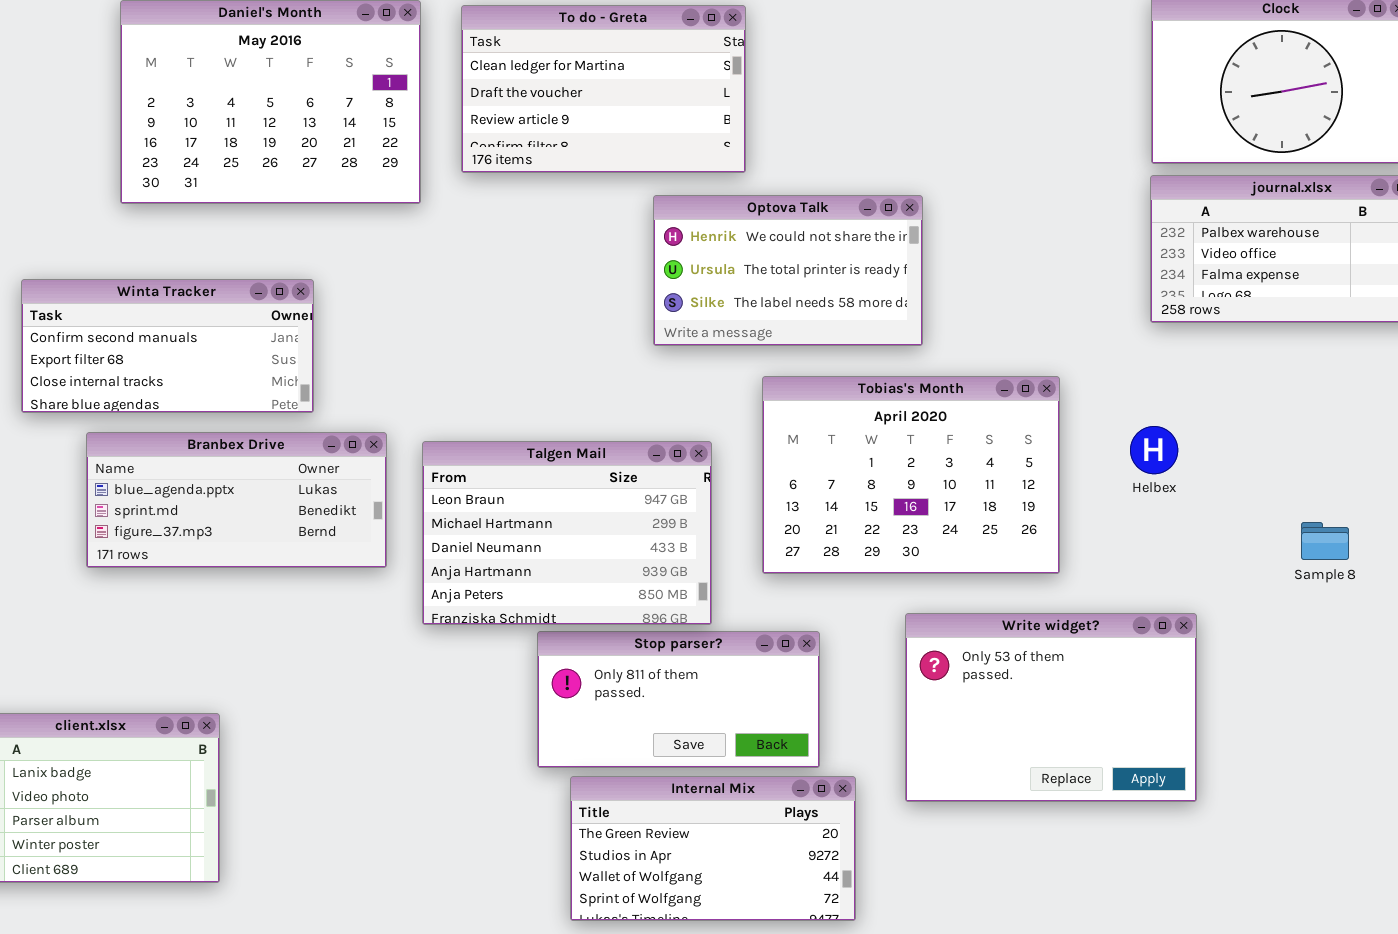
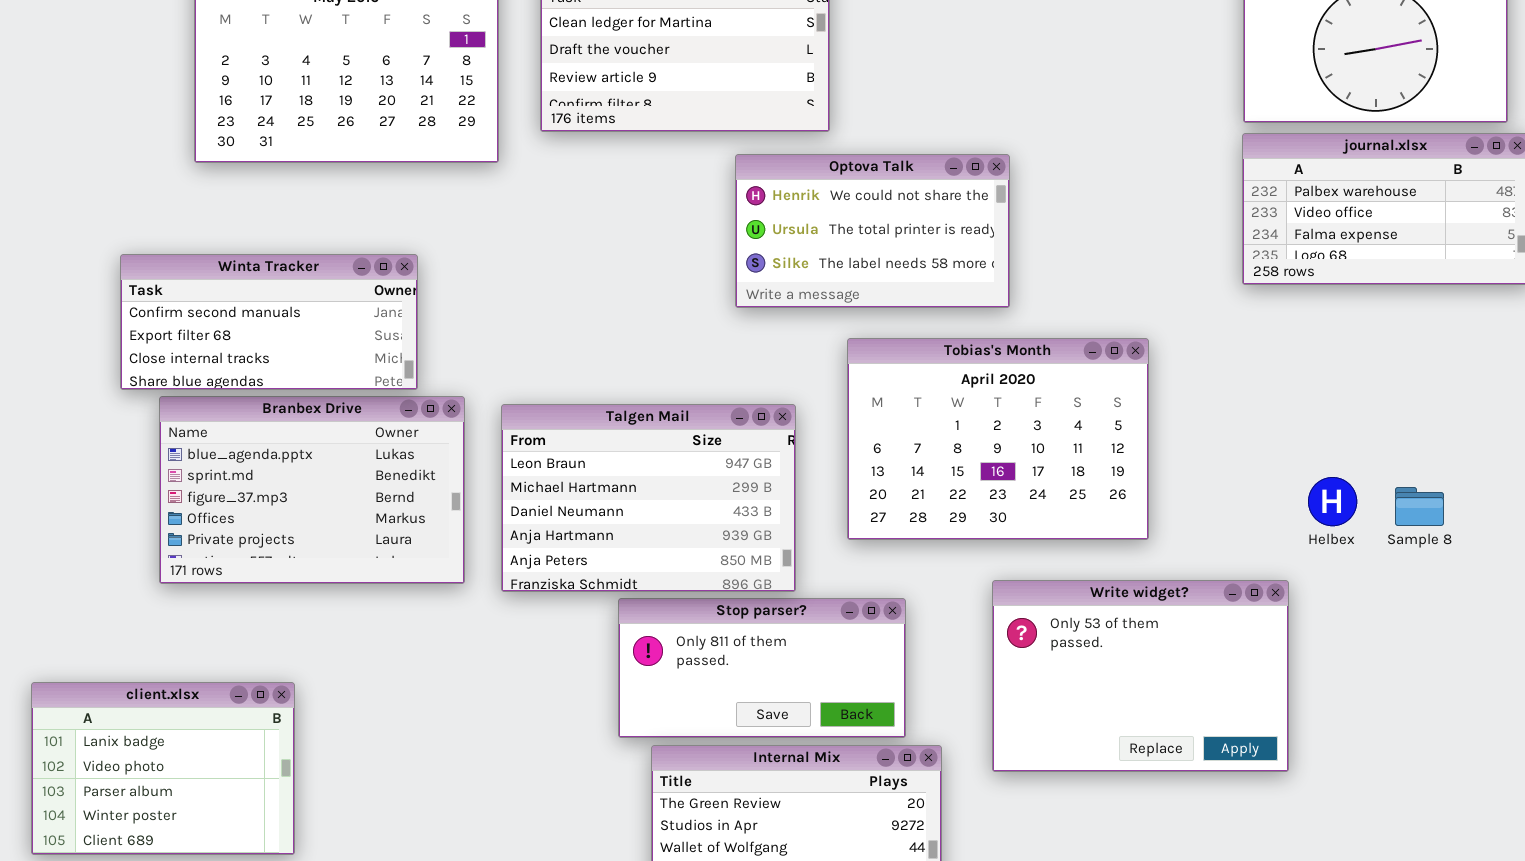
Winta Tracker: [21,279,314,413] -> [120,254,418,390], moved
Helbex: [1130,426,1178,474] -> [1308,477,1357,526], moved
Branbex Drive: [86,432,387,568] -> [159,396,465,584], resized

